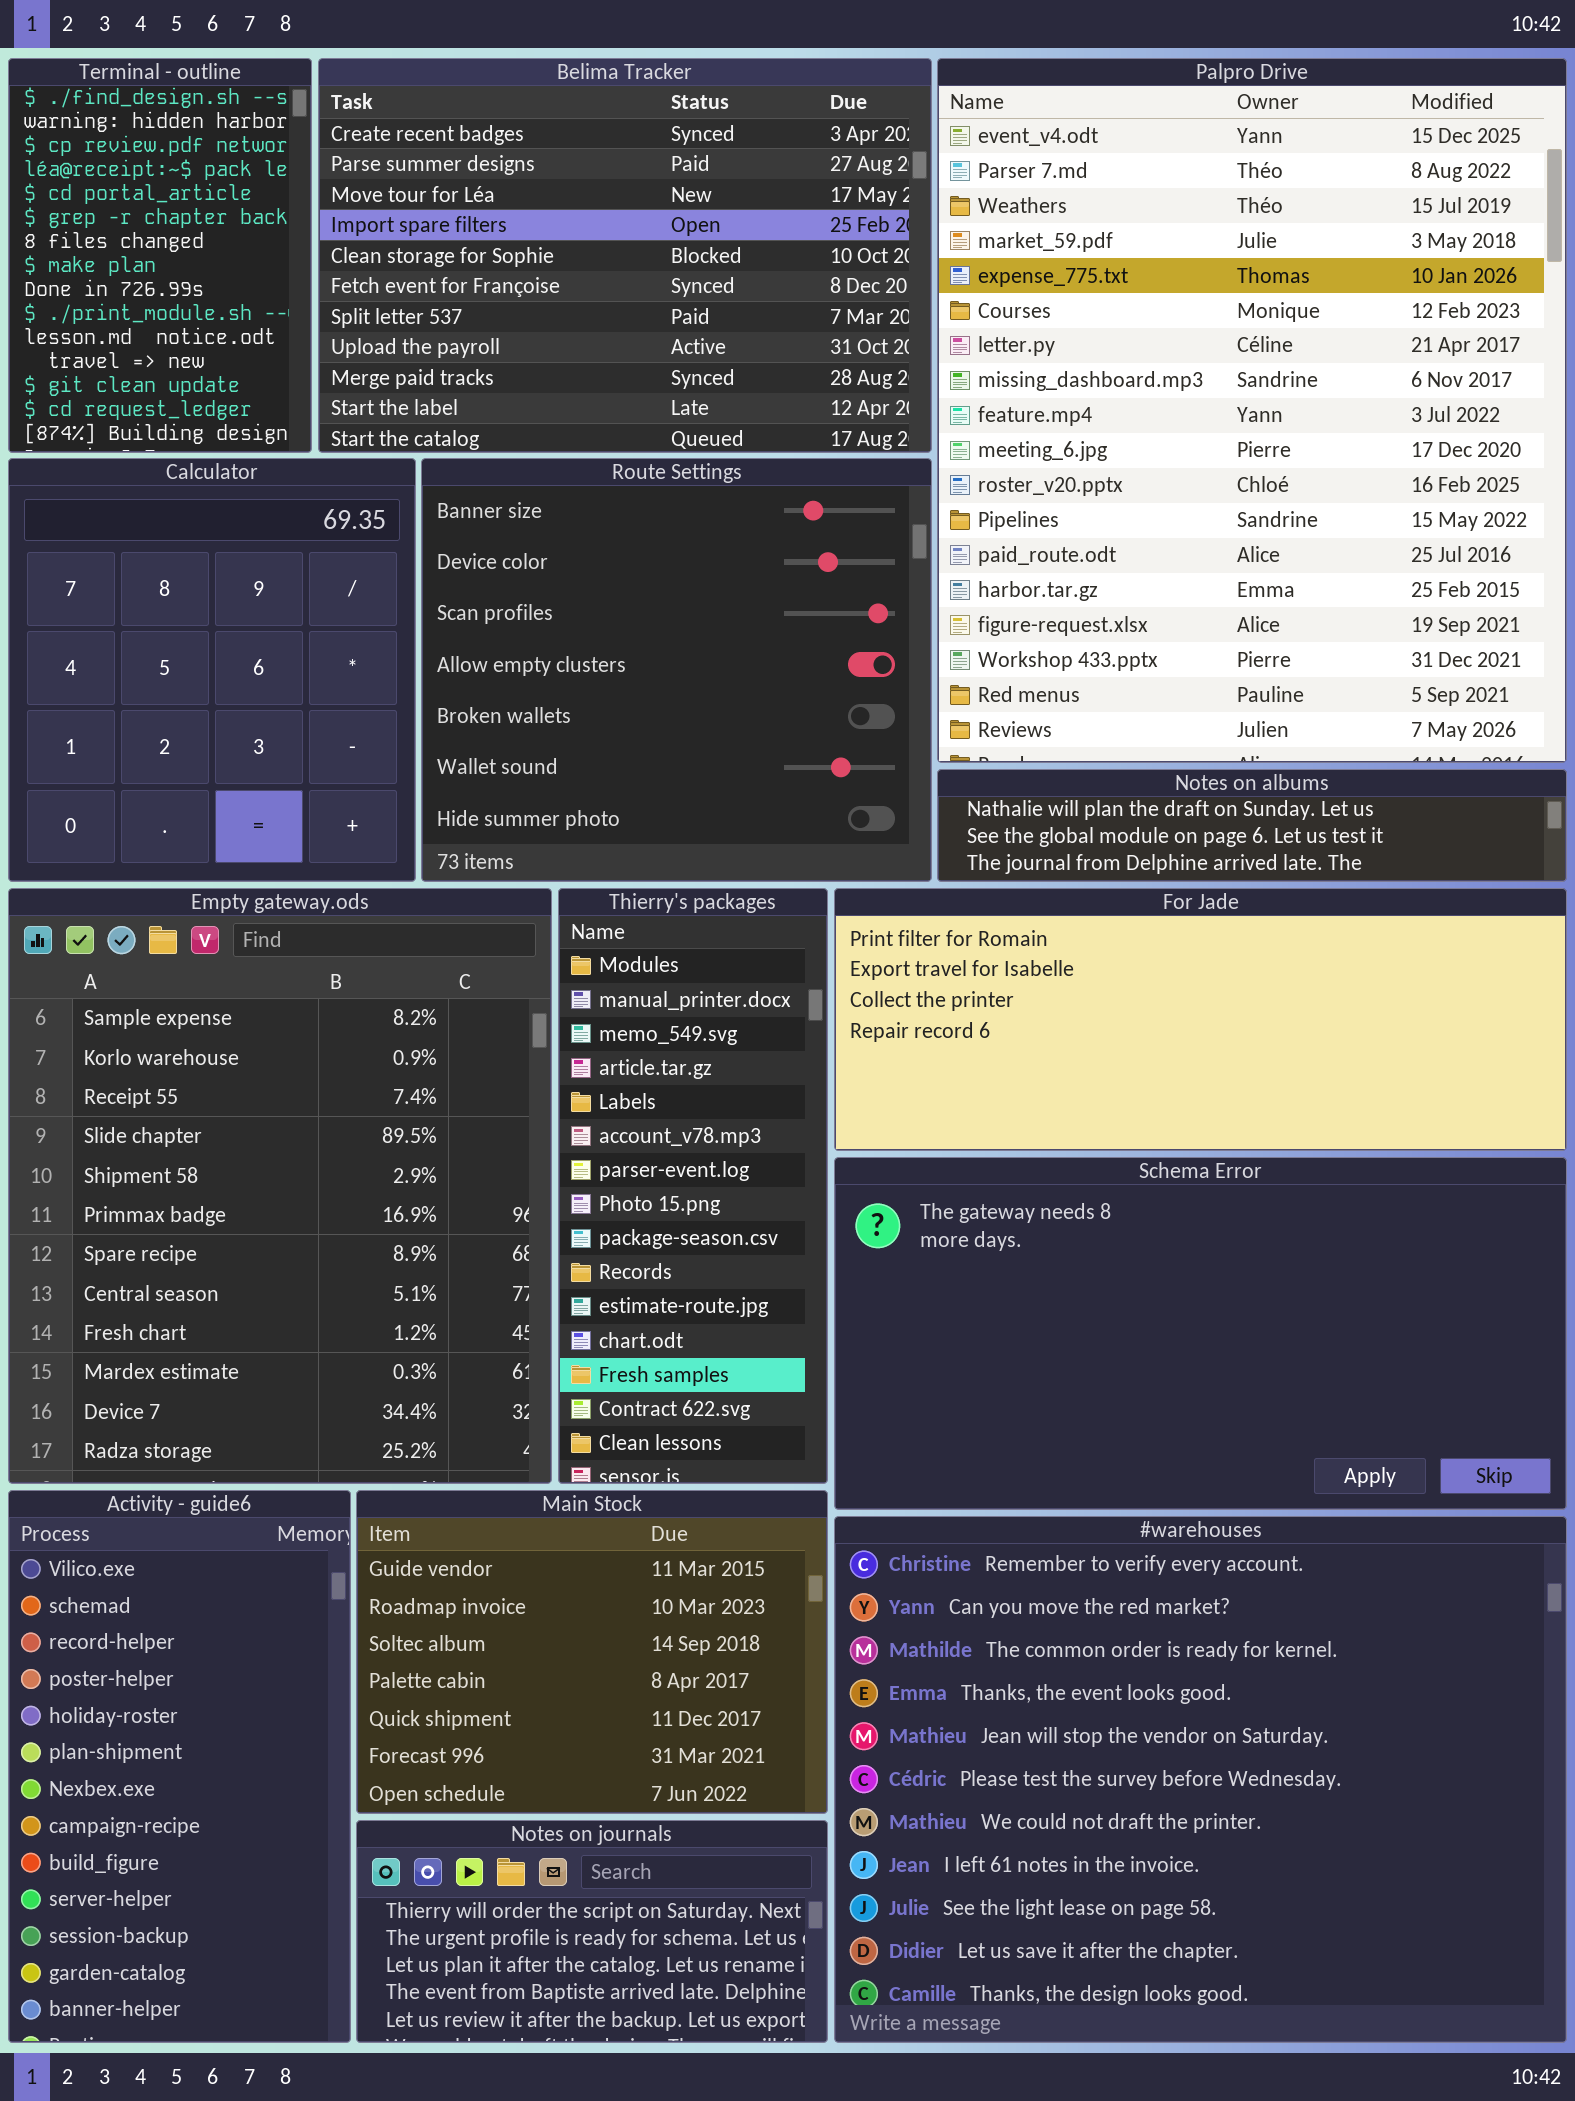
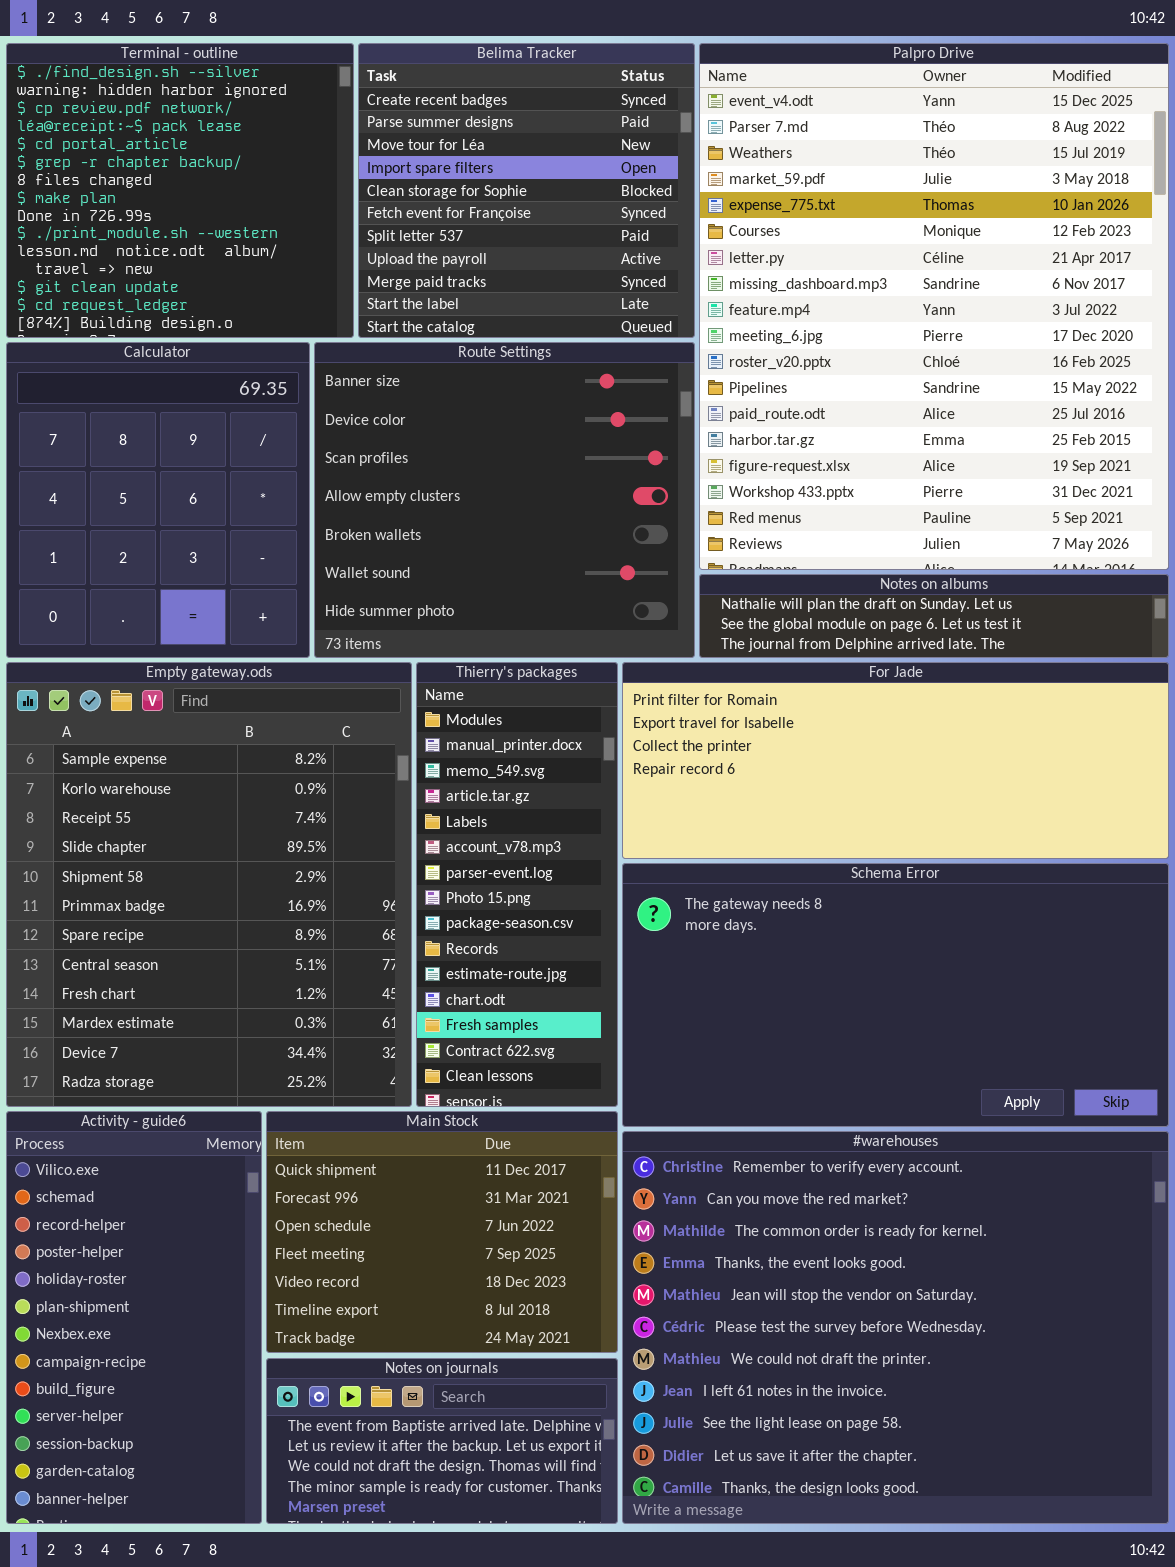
Terminal - outline: [8,58,312,453] -> [6,43,354,338], resized
Belima Tracker: [318,58,932,453] -> [358,43,695,338], resized
Main Stock: [356,1490,828,1814] -> [266,1111,618,1353], scrolled down 4 rows
Notes on journals: [356,1820,828,2043] -> [266,1358,618,1524], scrolled down 3 rows

